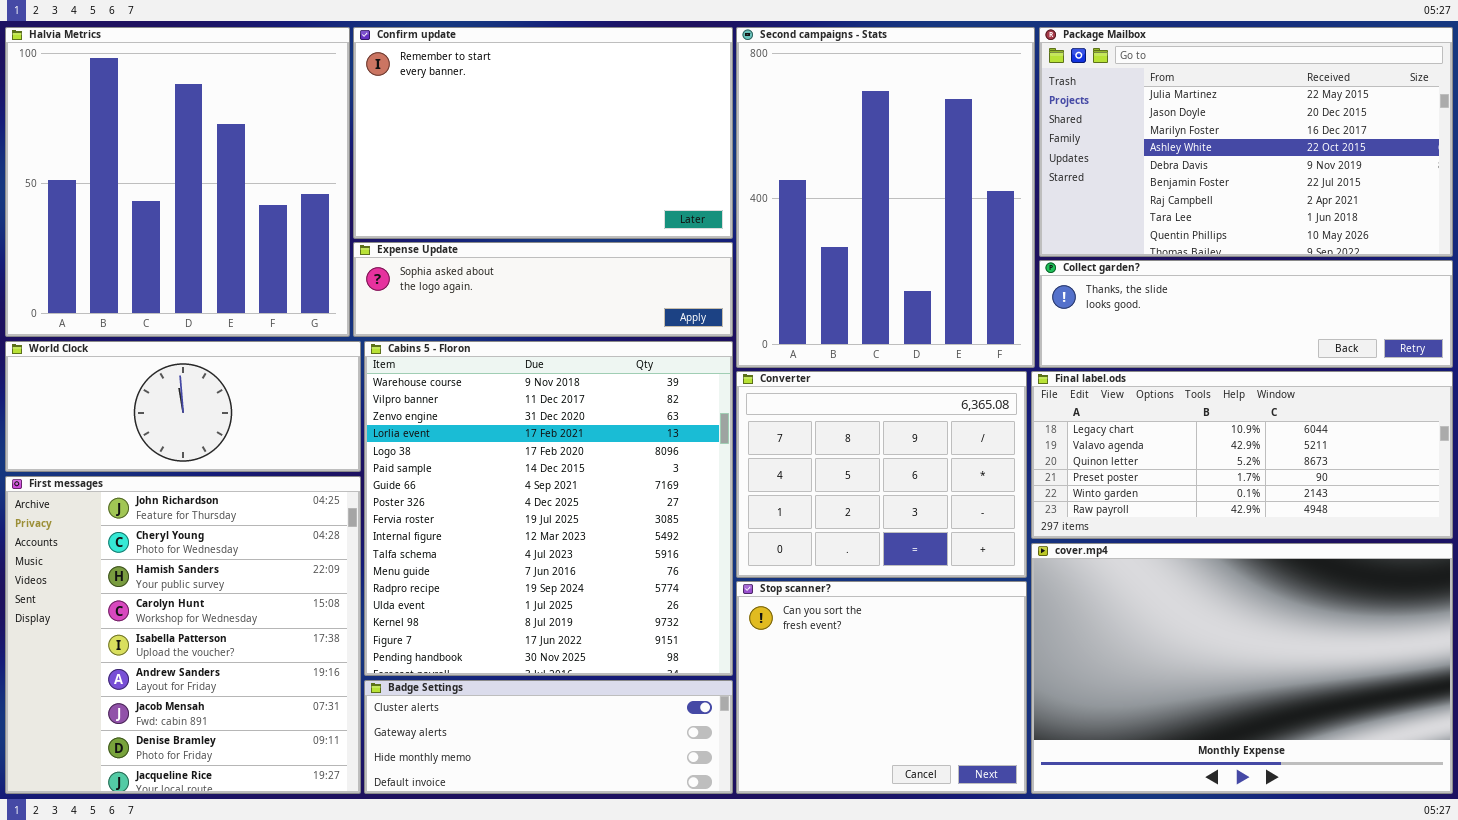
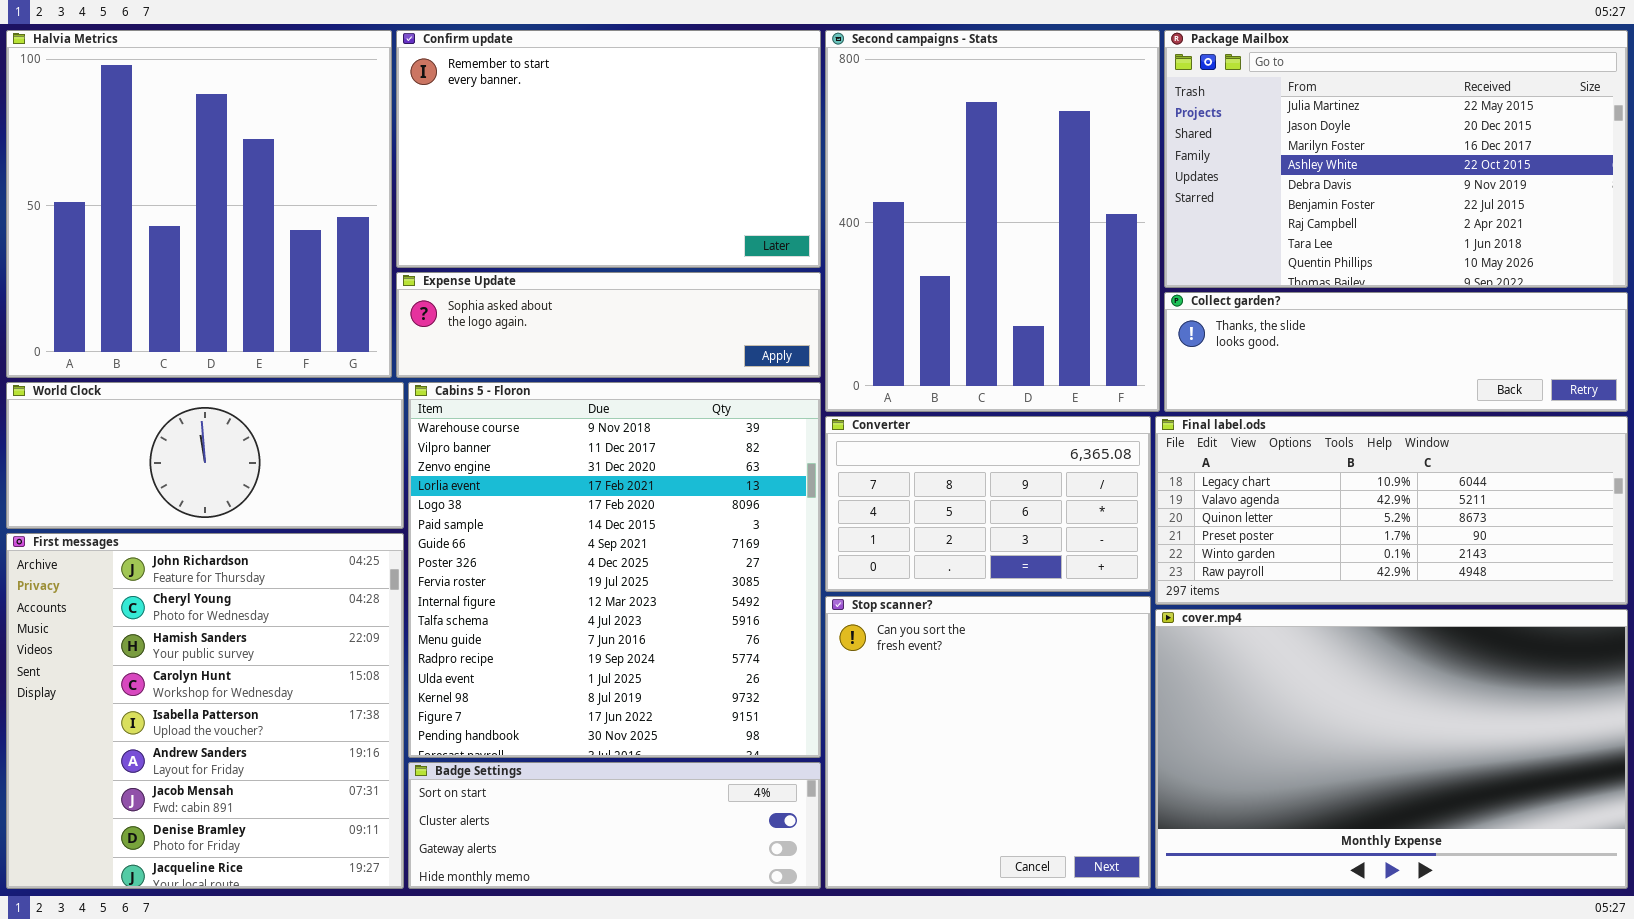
Converter: [736,371,1027,578] -> [825,416,1151,592], resized
Stop scanner?: [736,581,1027,794] -> [825,596,1151,889], resized
Badge Settings: [364,680,733,794] -> [408,762,821,889], scrolled up 1 row

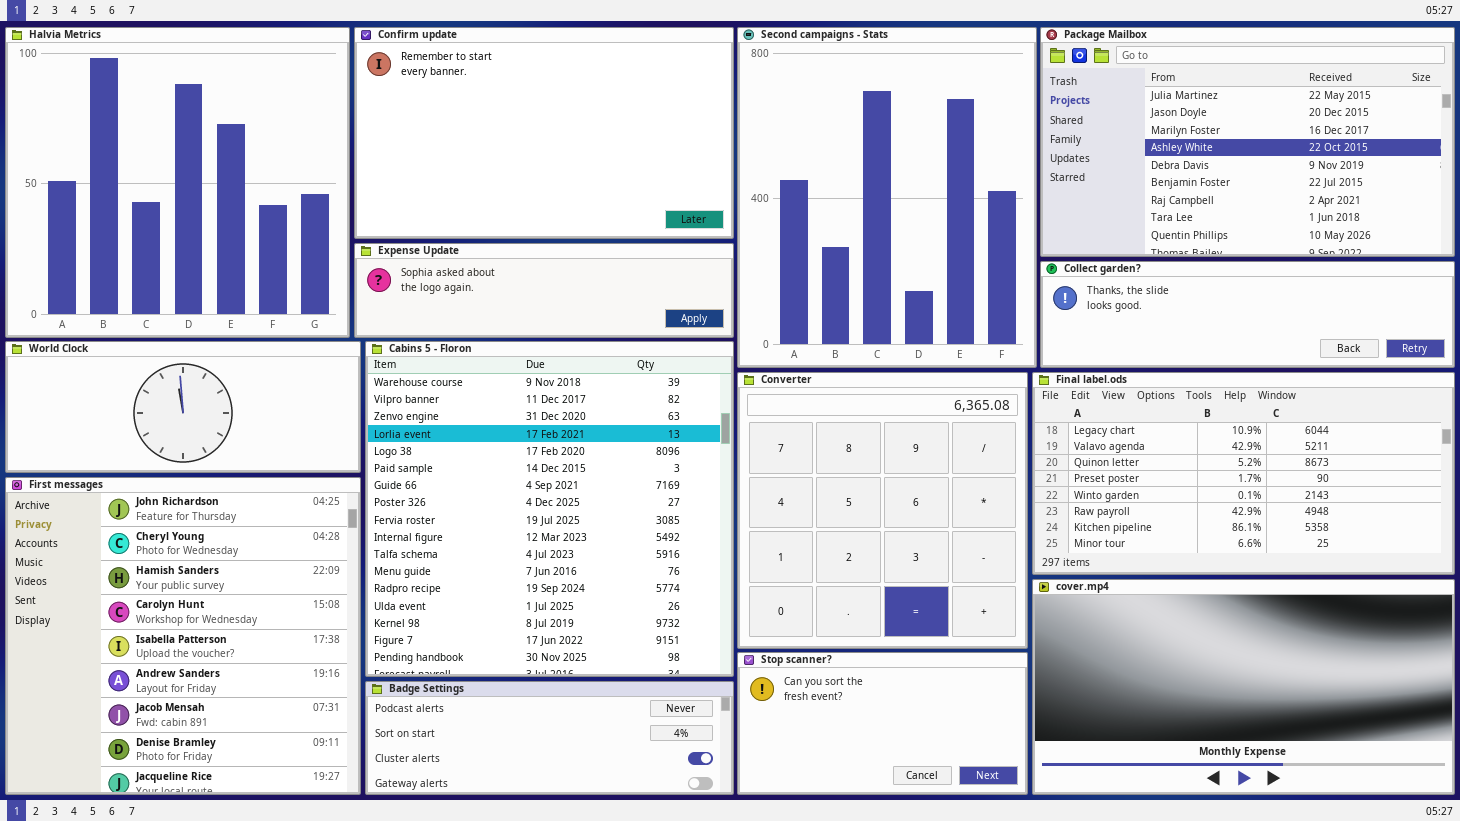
Converter: [825,416,1151,592] -> [737,372,1028,649], resized
Final label.ods: [1155,416,1628,605] -> [1032,372,1455,575], resized
Stop scanner?: [825,596,1151,889] -> [737,652,1028,795], resized
cover.mp4: [1155,609,1628,889] -> [1032,579,1455,795], resized
Badge Settings: [408,762,821,889] -> [365,681,734,795], scrolled up 1 row

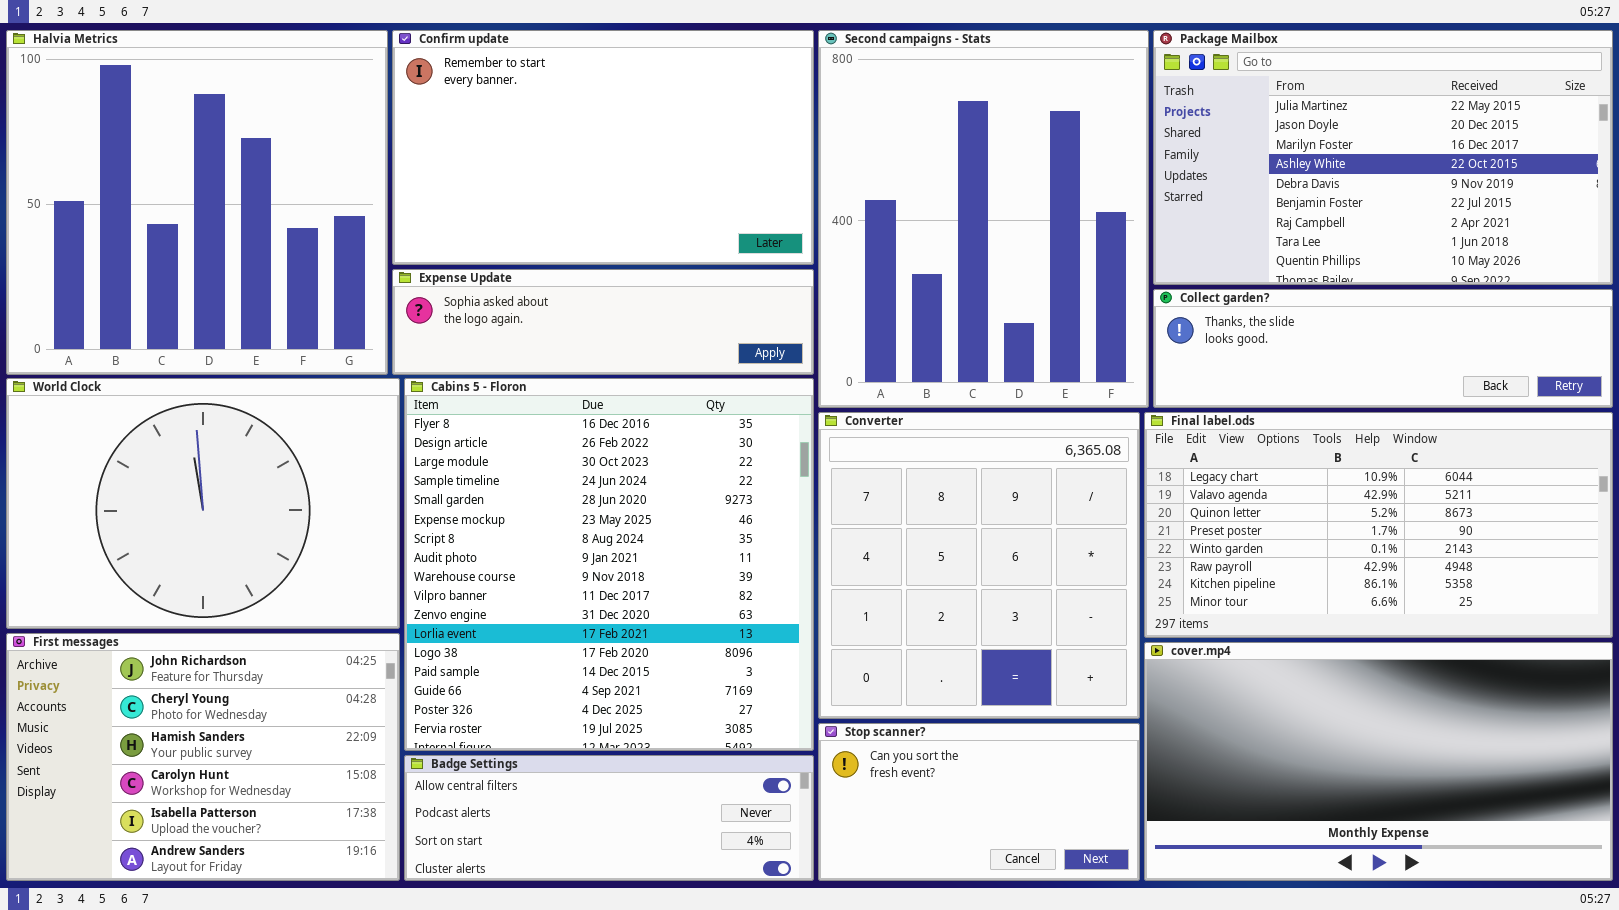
World Clock: [5,341,361,473] -> [6,378,400,629], resized
Cabins 5 - Floron: [365,341,734,677] -> [404,378,814,751], scrolled up 8 rows
First messages: [5,477,361,795] -> [6,633,400,881], resized
Badge Settings: [365,681,734,795] -> [404,755,814,881], scrolled up 1 row

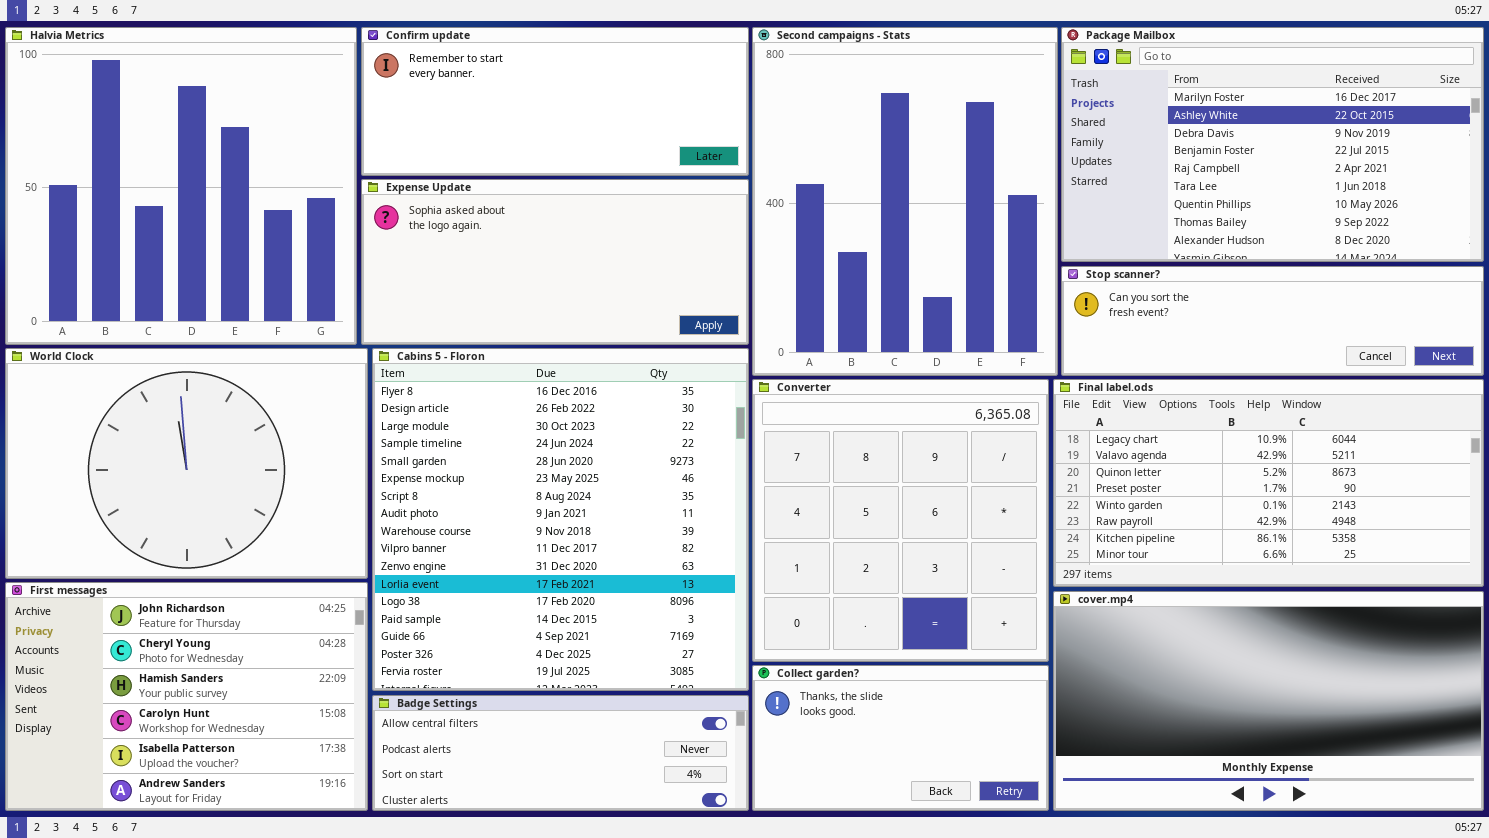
Confirm update: [392,30,814,265] -> [361,27,749,176], resized
Package Mailbox: [1153,30,1613,285] -> [1061,27,1484,262], scrolled down 2 rows
Expense Update: [392,269,814,375] -> [361,179,749,345], resized
Collect garden?: [1153,289,1613,408] -> [752,665,1049,811], moved, resized
Stop scanner?: [818,723,1140,881] -> [1061,266,1484,376], moved, resized

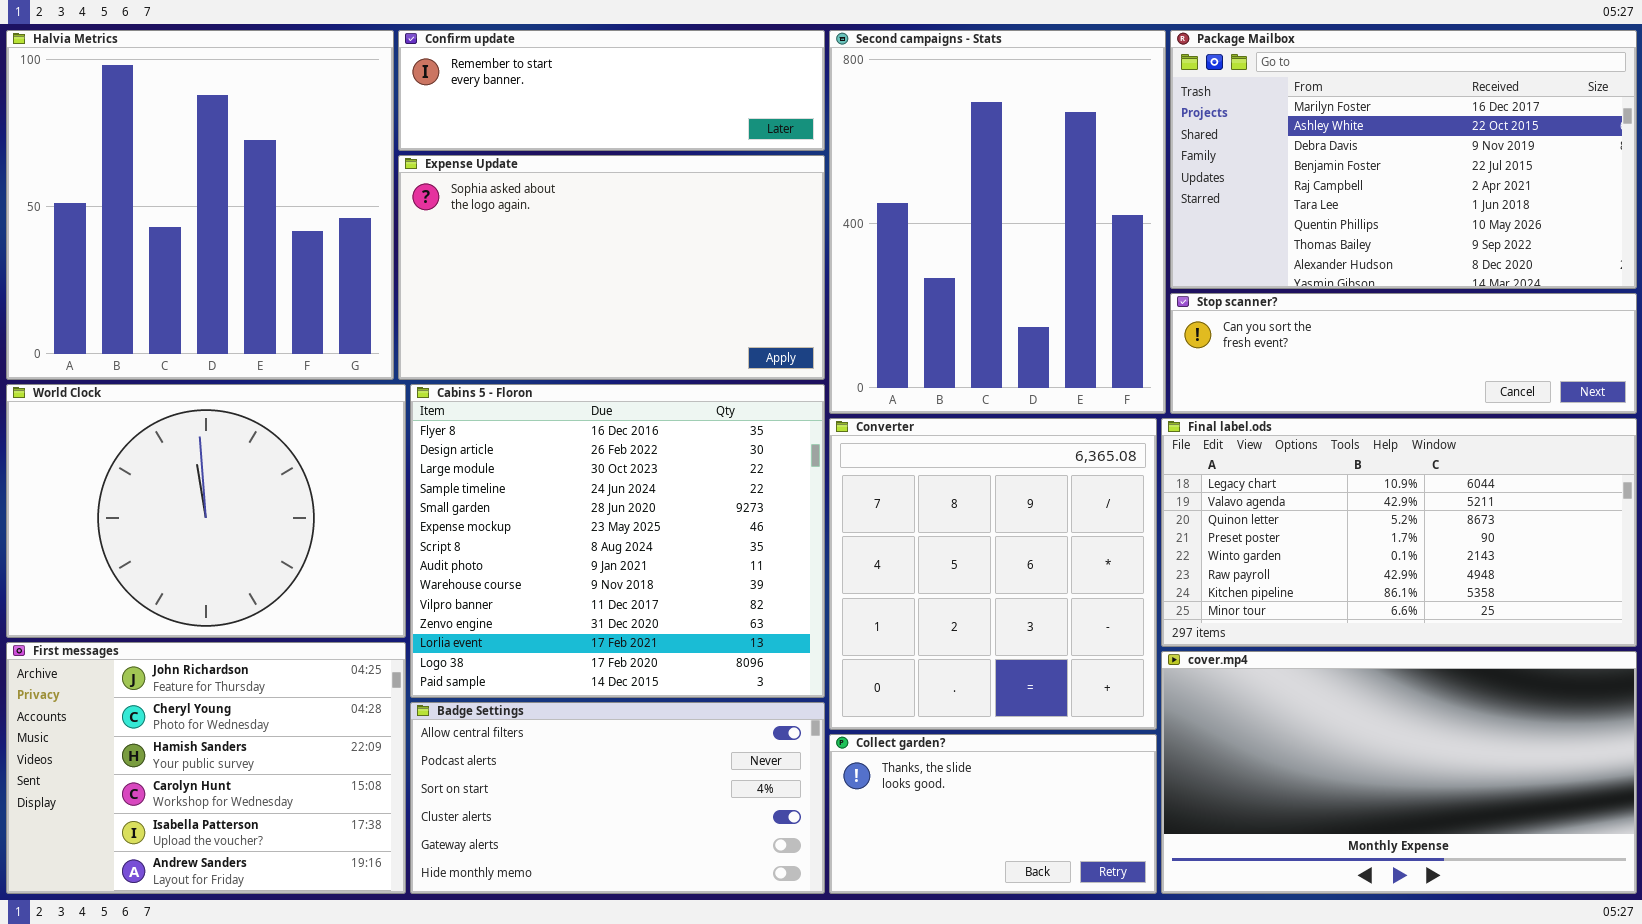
Confirm update: [361,27,749,176] -> [398,30,825,151], resized
Expense Update: [361,179,749,345] -> [398,155,825,380], resized
Cabins 5 - Floron: [372,348,749,691] -> [410,384,825,698], resized
Badge Settings: [372,695,749,811] -> [410,702,825,894], resized

